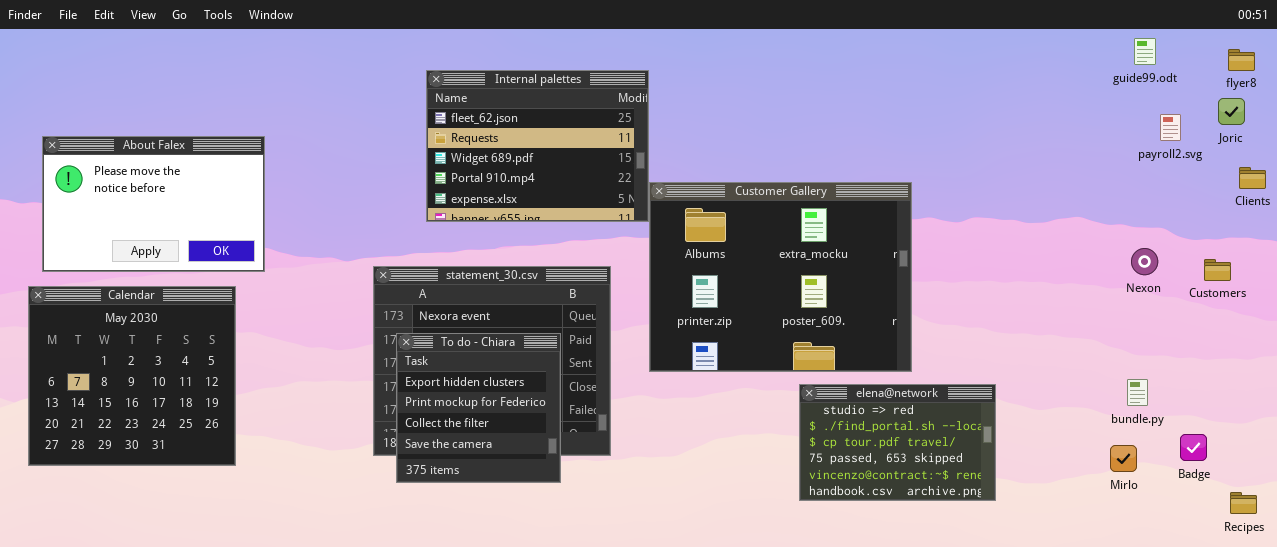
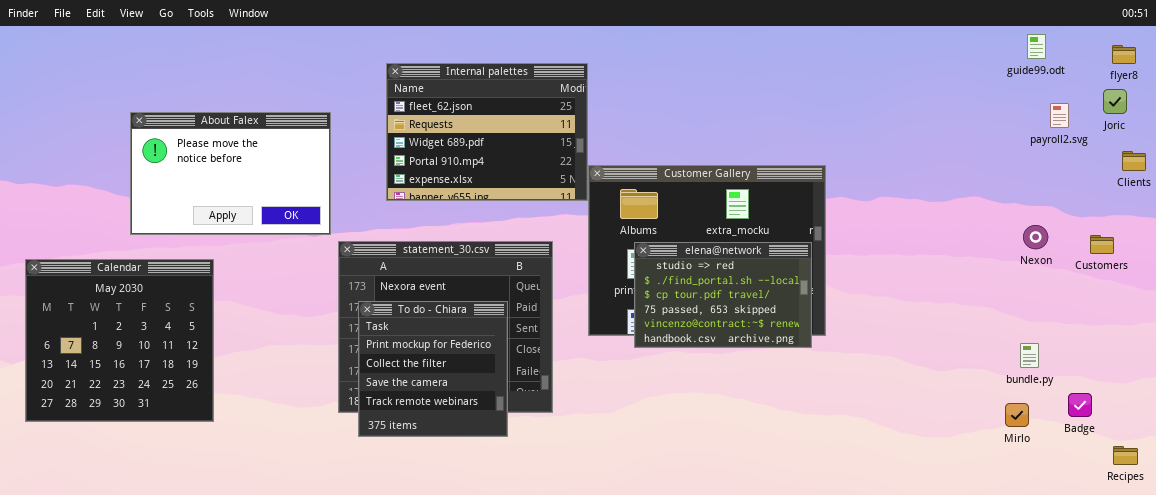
About Falex: [42,136,265,272] -> [130,112,331,235], moved
To do - Chiara: [396,333,561,483] -> [358,301,508,437], scrolled down 1 row
elena@network: [799,384,996,501] -> [634,242,812,348], moved

